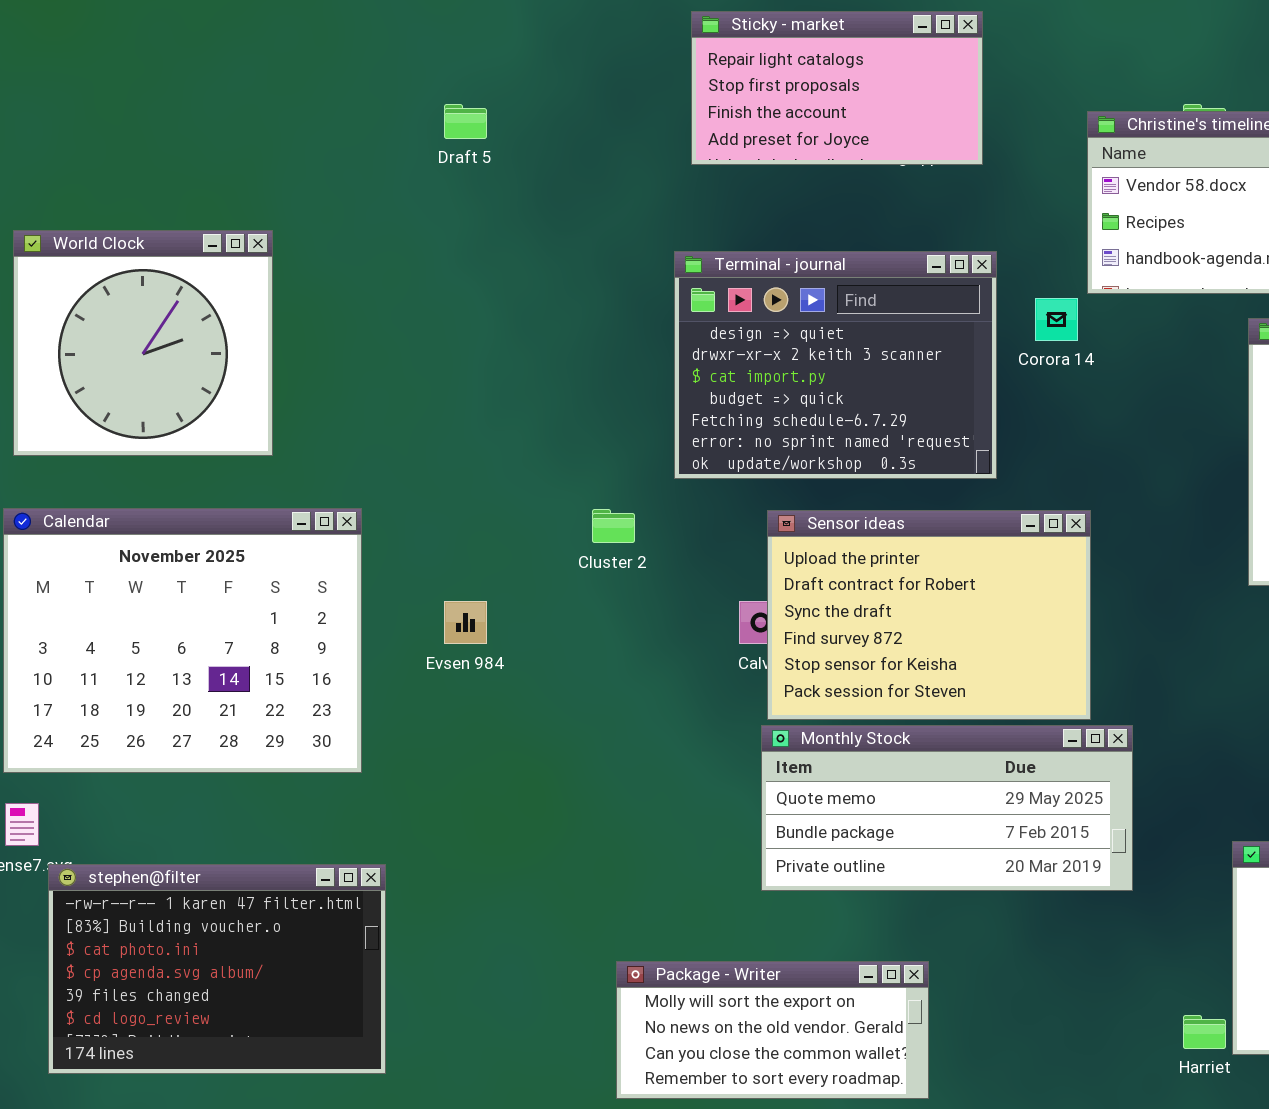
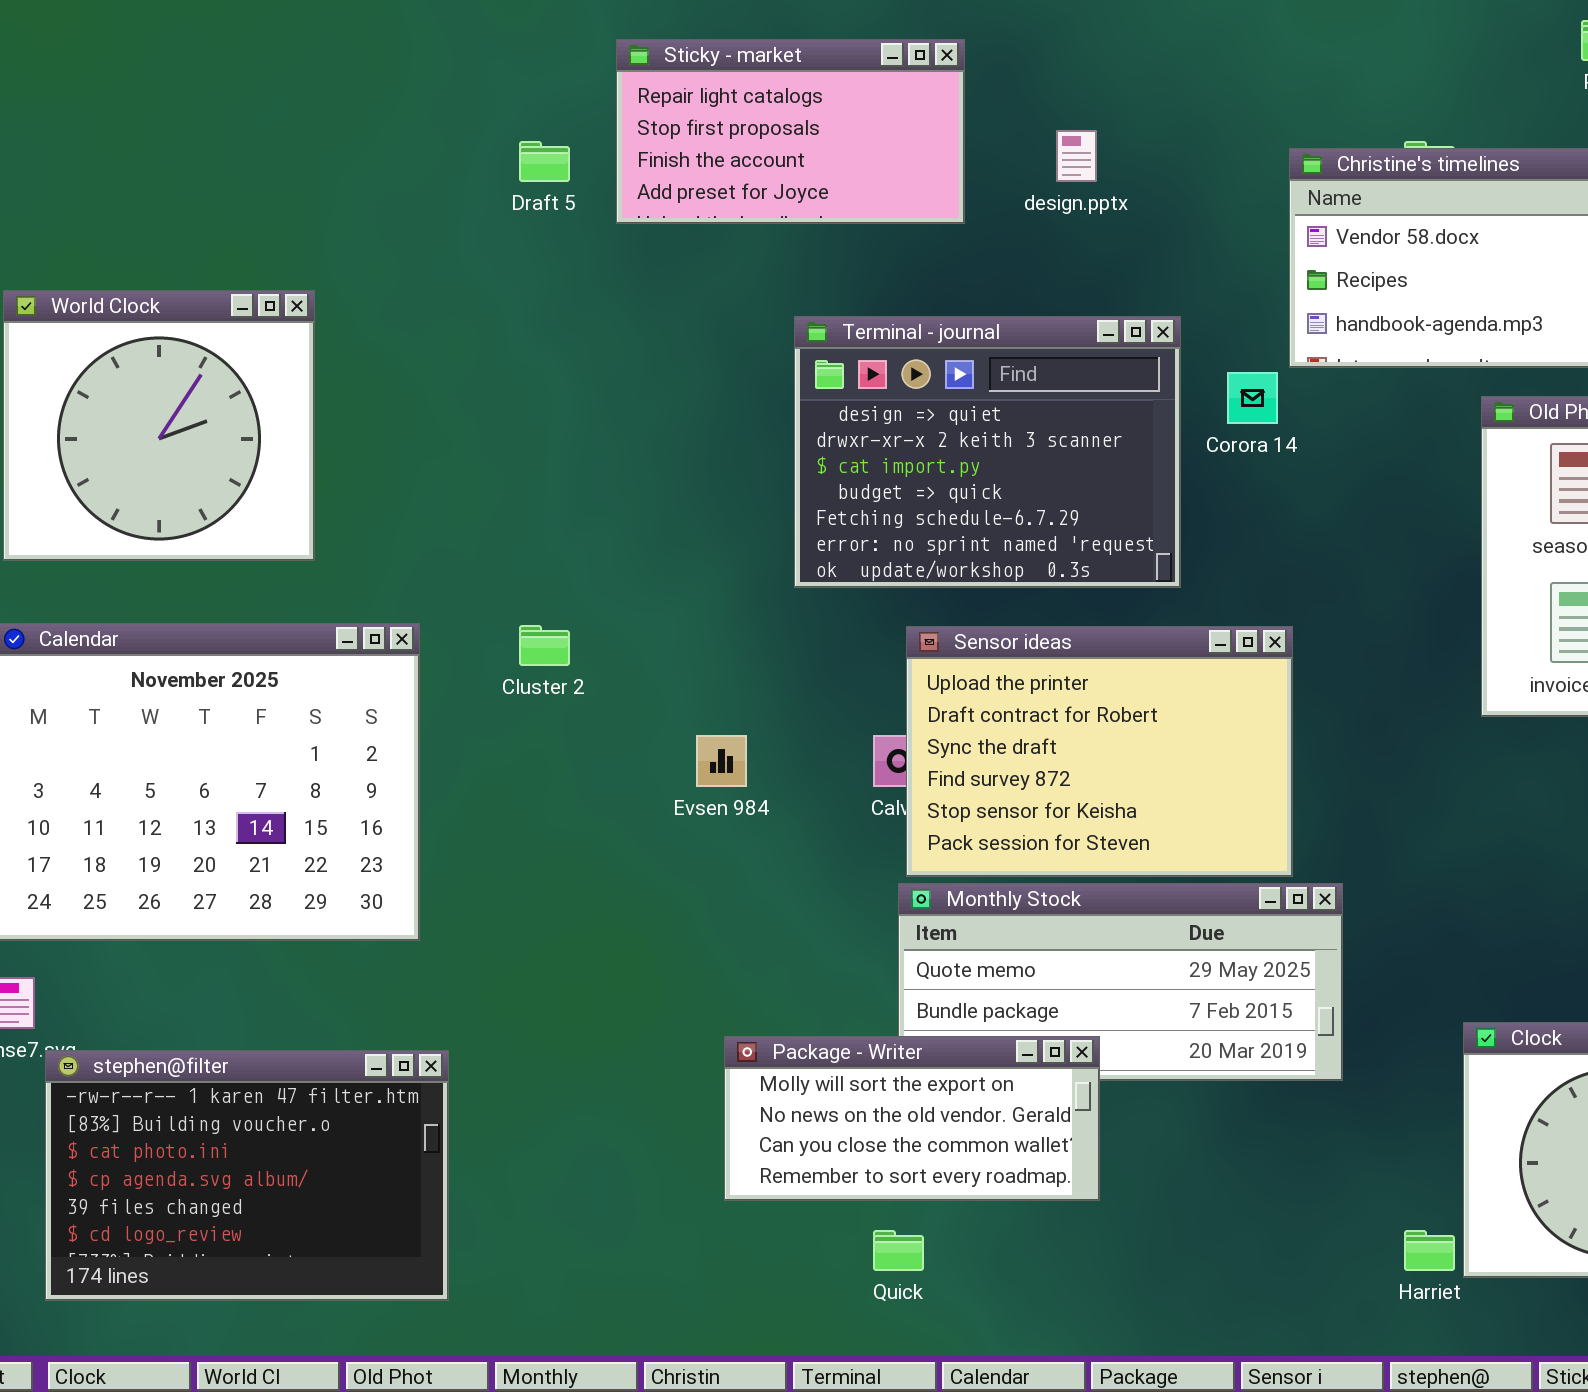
Sticky - market: [691,11,983,165] -> [616,39,965,224], moved
Cluster 2: [592,509,635,543] -> [519,625,570,666], moved
Evsen 984: [444,601,487,644] -> [696,735,747,787], moved
Package - Writer: [616,961,929,1099] -> [724,1036,1100,1201], moved

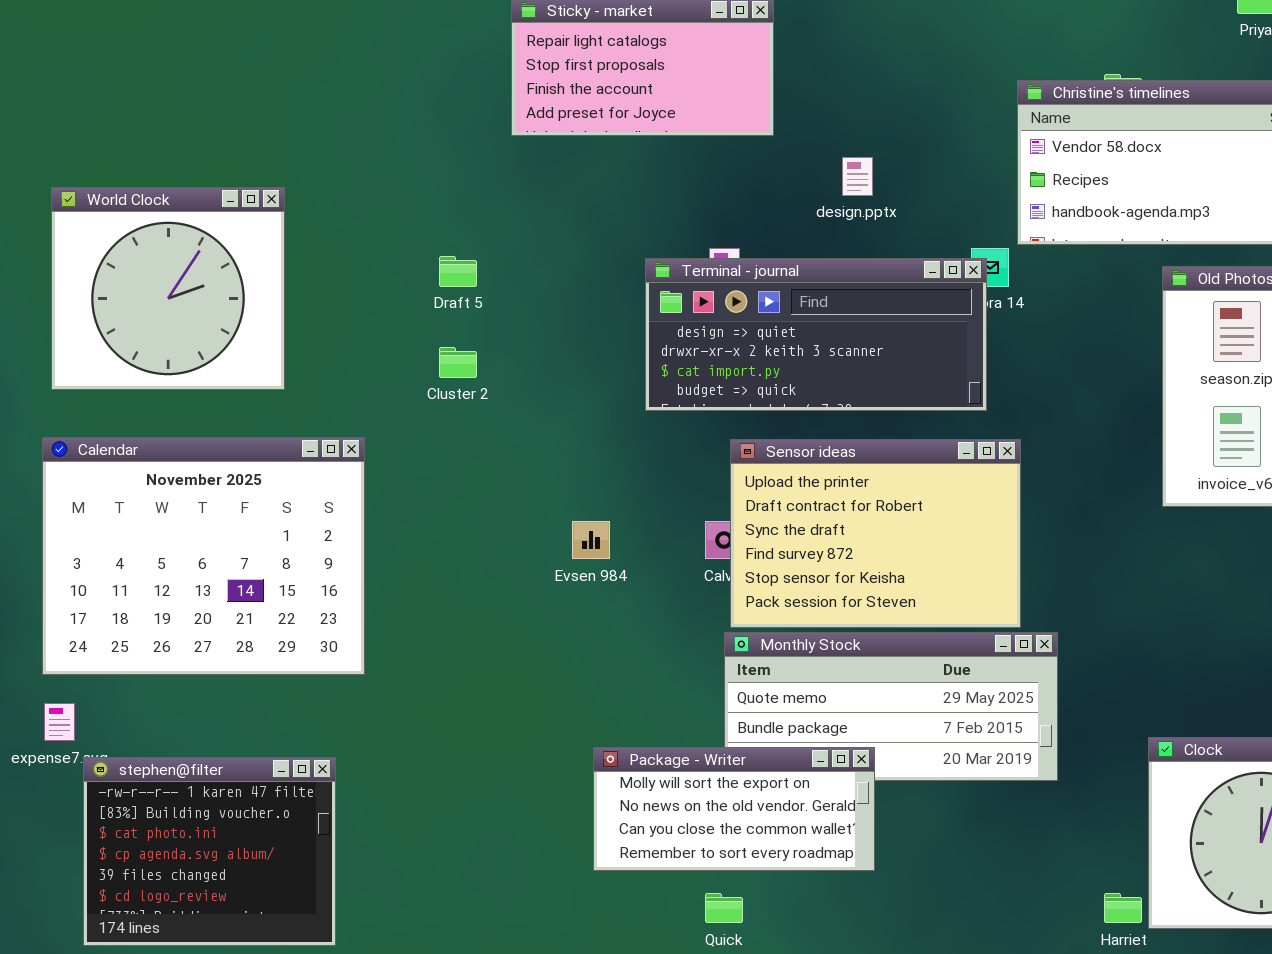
design.pptx: [1056,130,1097,182] -> [842,157,873,196], moved
Draft 5: [519,141,570,182] -> [439,256,477,287], moved
Terminal - journal: [794,316,1181,588] -> [645,258,987,411], resized
Cluster 2: [519,625,570,666] -> [439,347,477,378], moved
stephen@filter: [45,1050,449,1301] -> [83,757,336,946], resized

